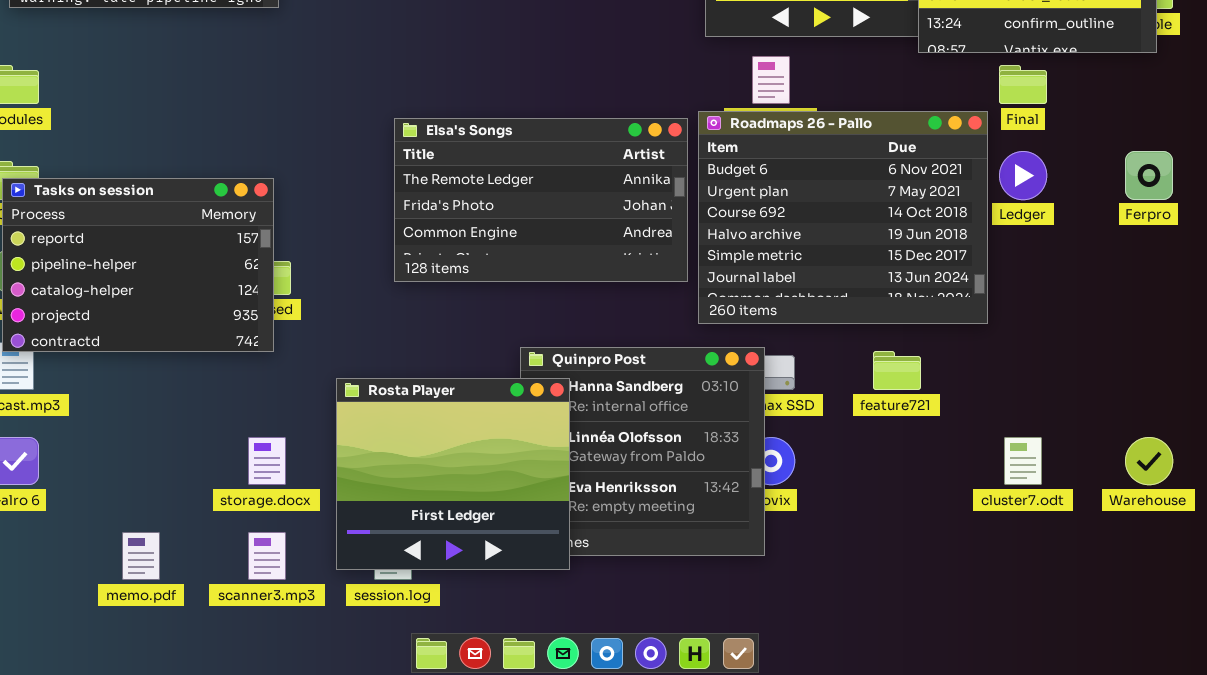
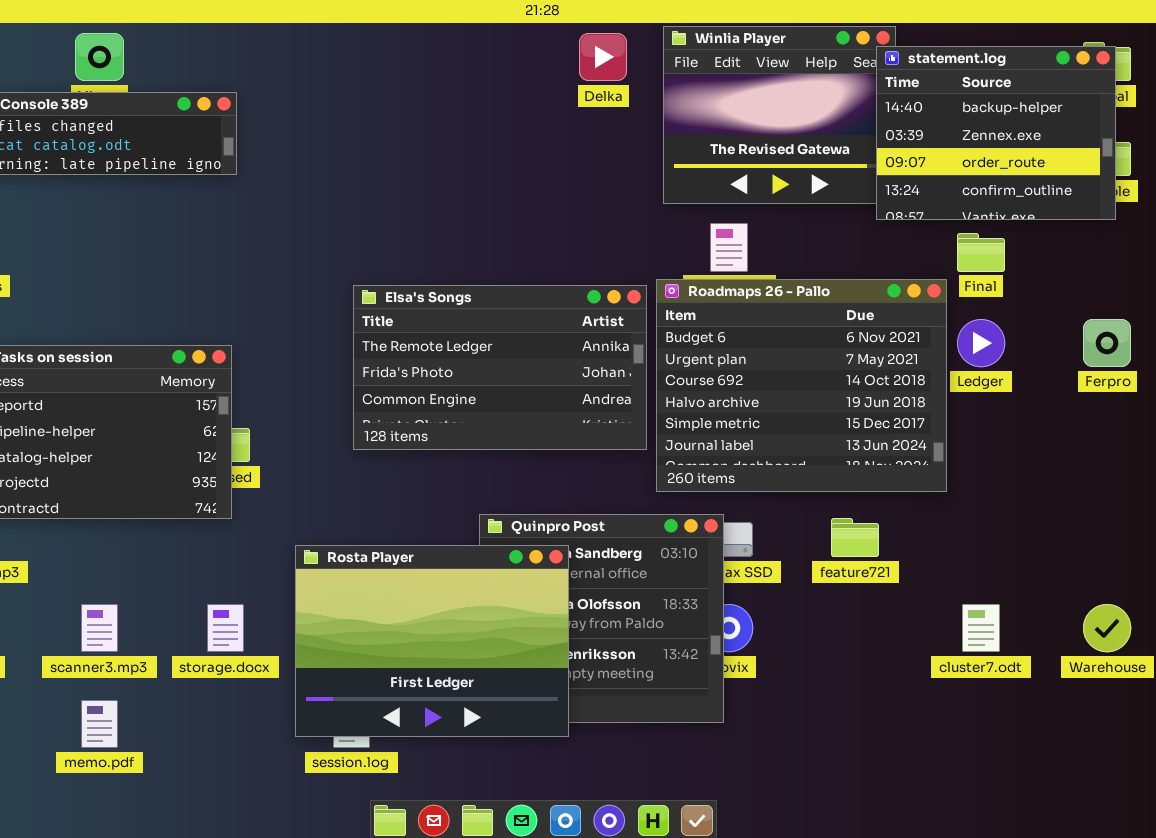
Rosta Player: [336,378,570,570] -> [295,545,569,737], resized
scanner3.mp3: [248,532,286,580] -> [81,604,118,652], moved

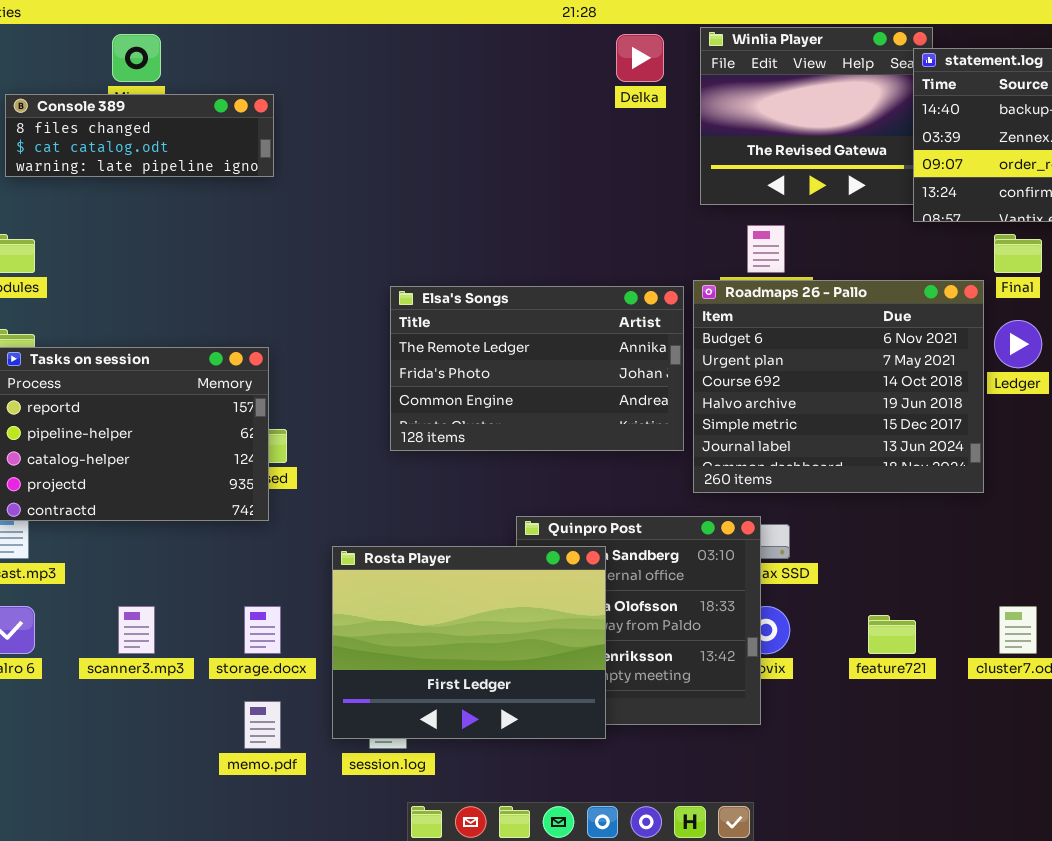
feature721: [831,518,879,557] -> [868,615,916,654], moved
memo.pdf: [81,700,118,748] -> [244,701,281,749], moved

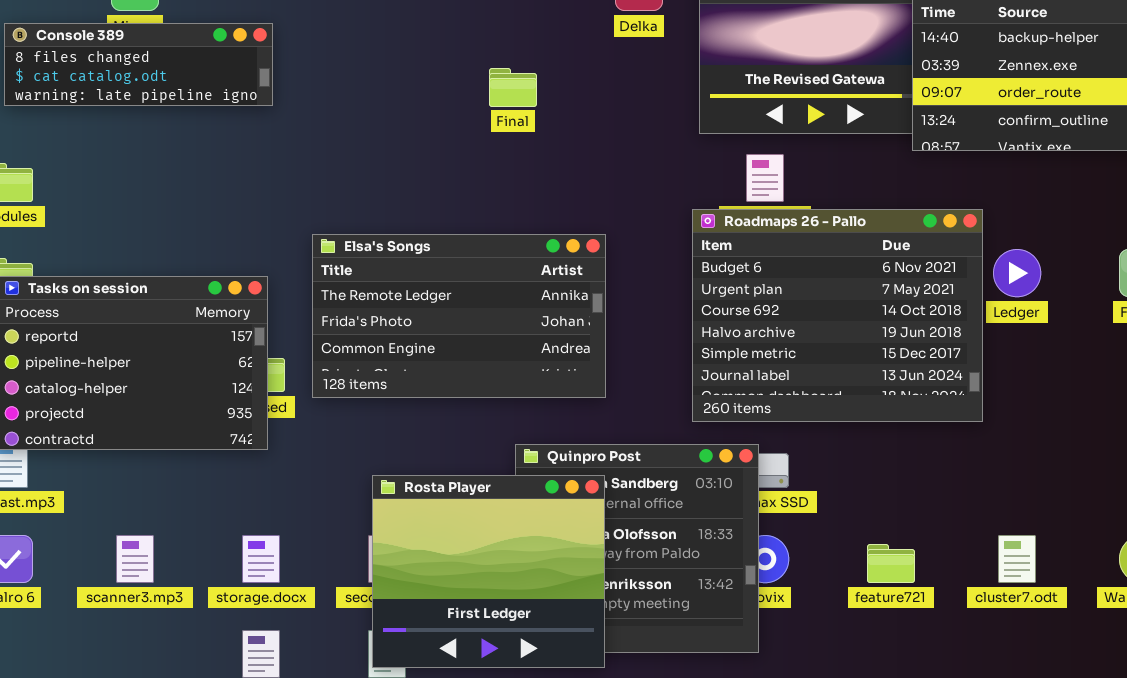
Final: [994,234,1042,273] -> [489,68,537,107], moved
Elsa's Songs: [390,286,684,451] -> [312,234,606,398], moved
Rosta Player: [332,546,606,739] -> [372,475,605,668], resized

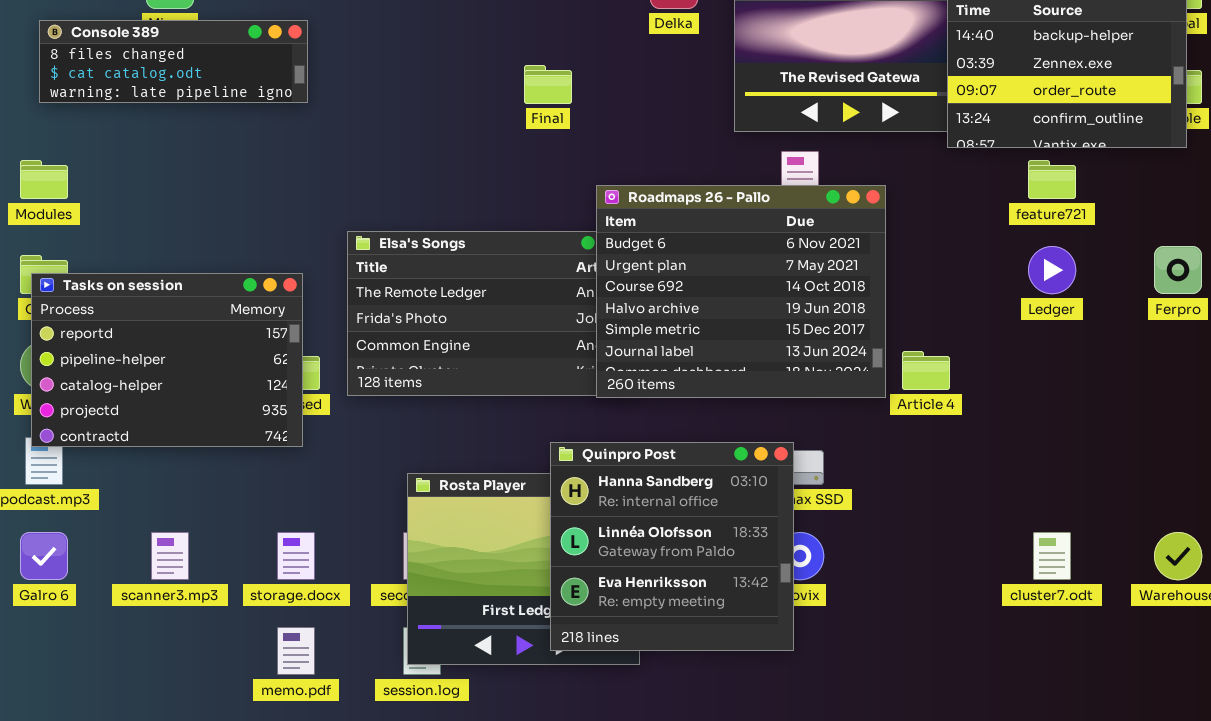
Roadmaps 26 - Pallo: [692,209,983,422] -> [596,185,886,398], moved
Quinpro Post: [515,444,759,653] -> [550,442,794,651], raised
feature721: [867,544,915,583] -> [1028,160,1076,199], moved

